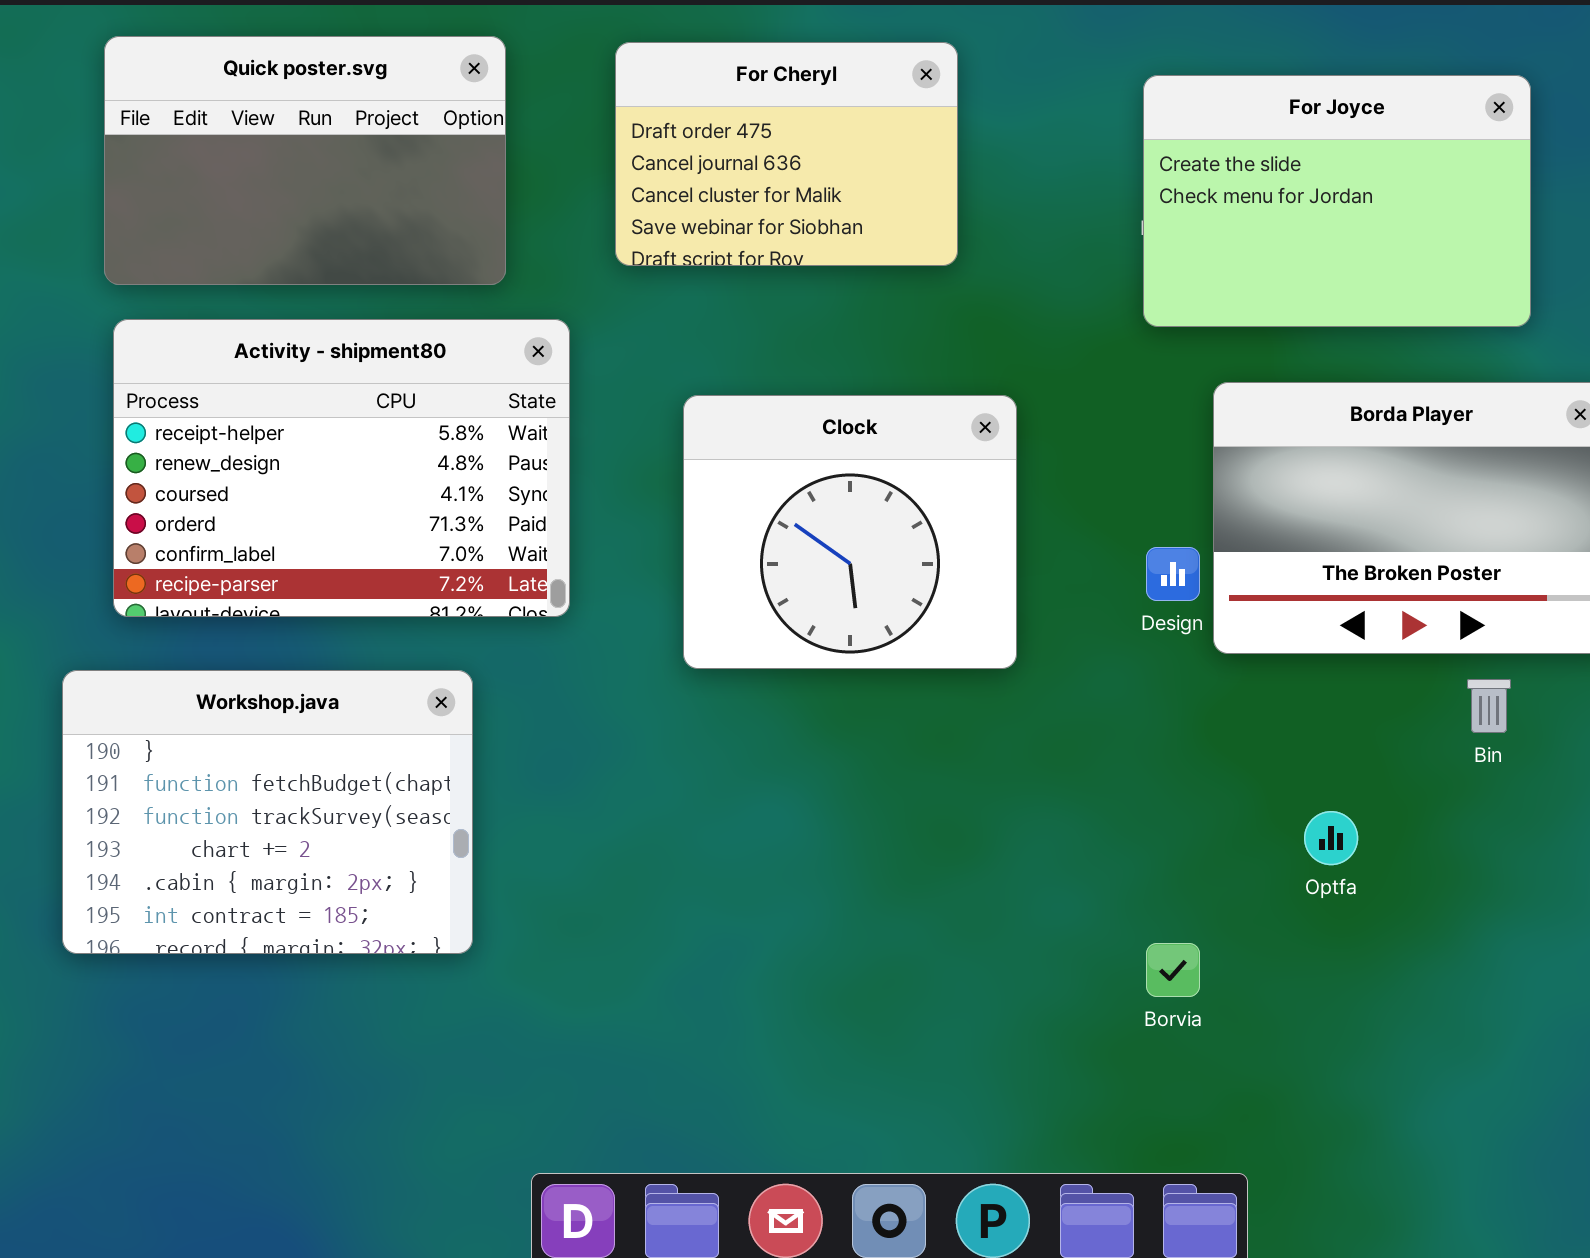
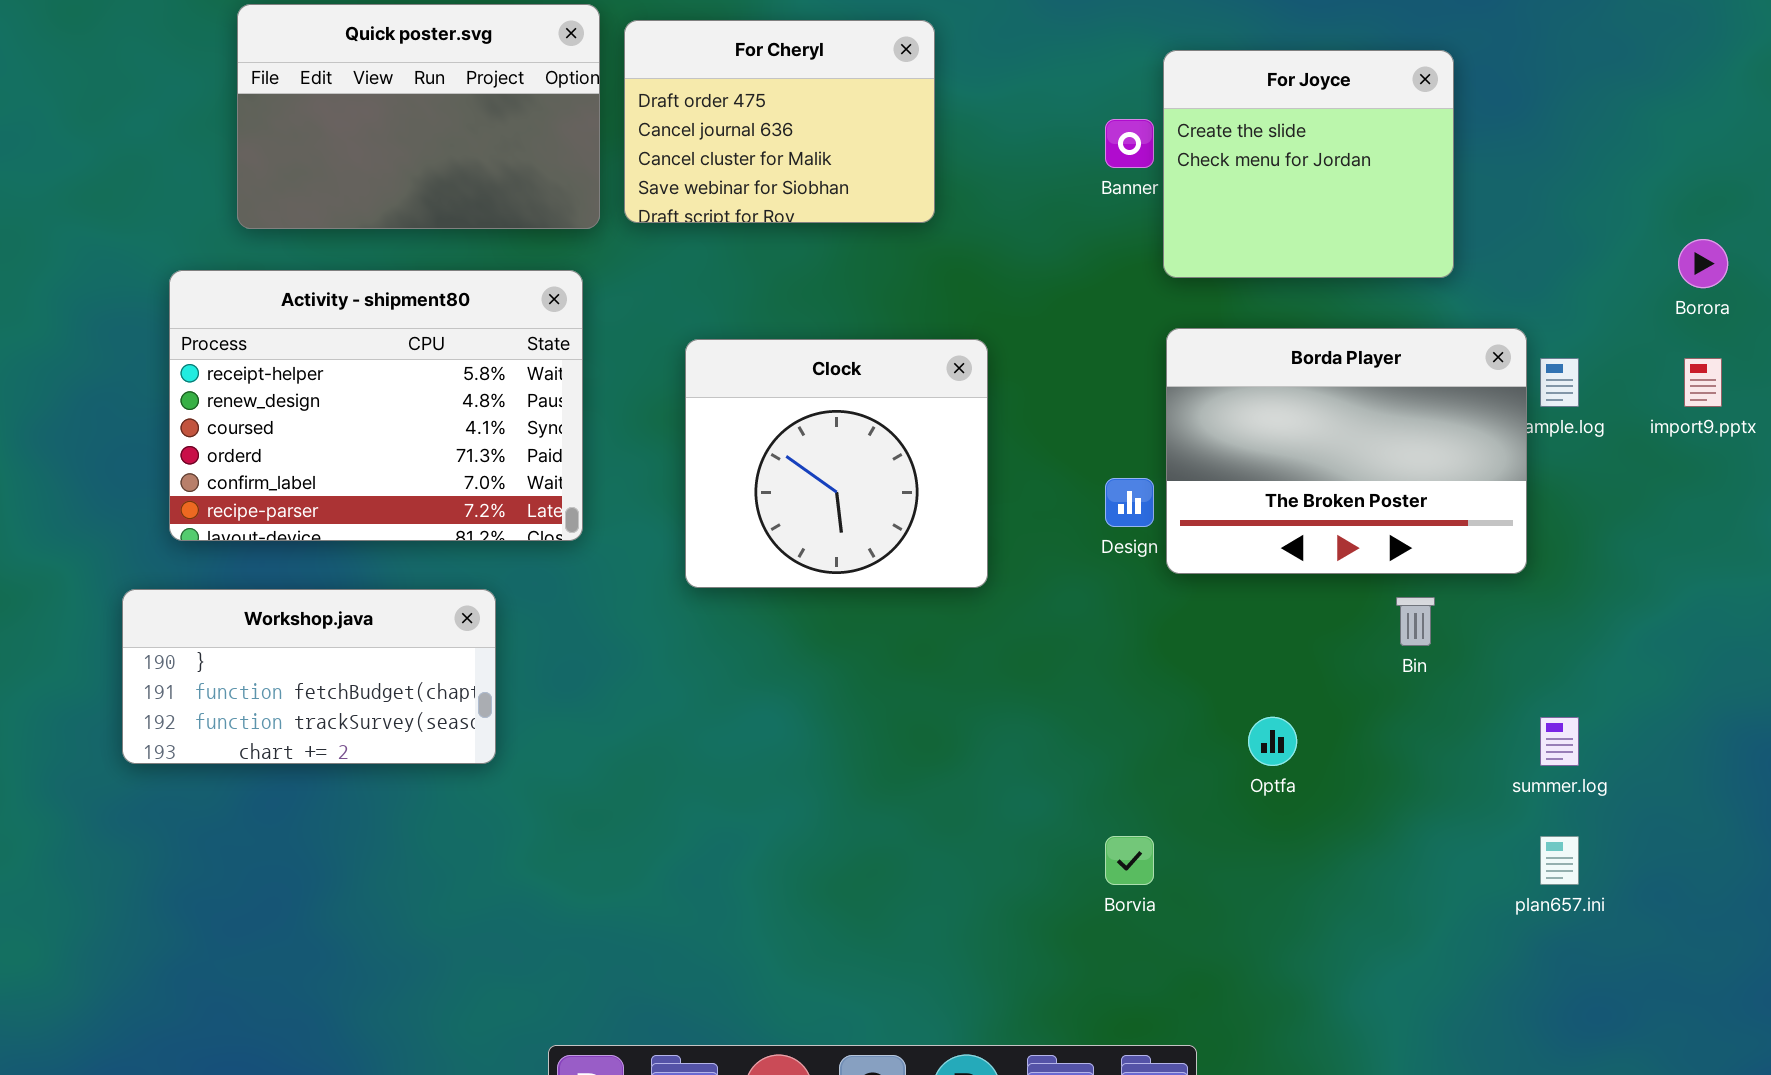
Quick poster.svg: [104,36,506,285] -> [237,4,600,229], moved
For Joyce: [1143,75,1531,327] -> [1163,50,1454,278], resized
Workshop.java: [62,670,473,954] -> [122,589,496,764], resized

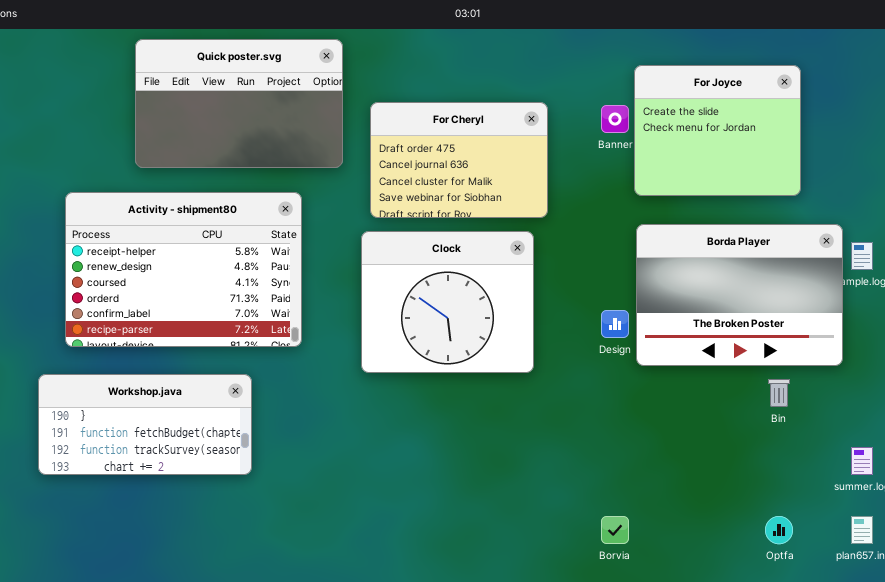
Quick poster.svg: [237,4,600,229] -> [135,39,343,168], moved
For Cheryl: [624,20,935,223] -> [370,102,548,218], moved
Optfa: [1248,717,1297,766] -> [765,516,793,544], moved

